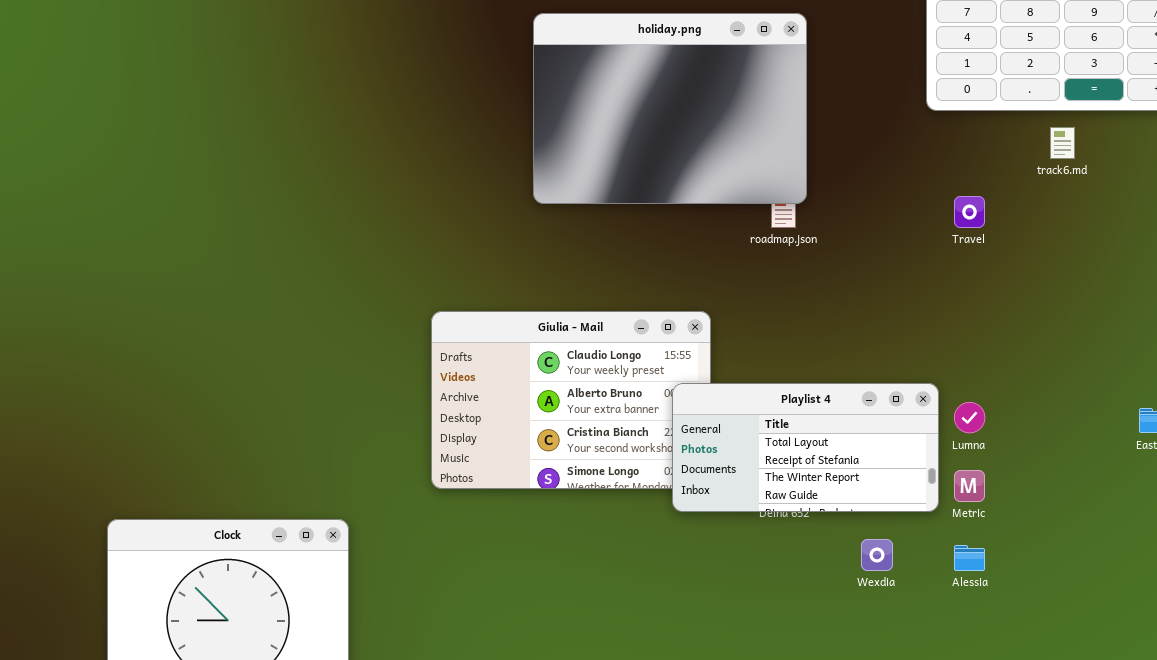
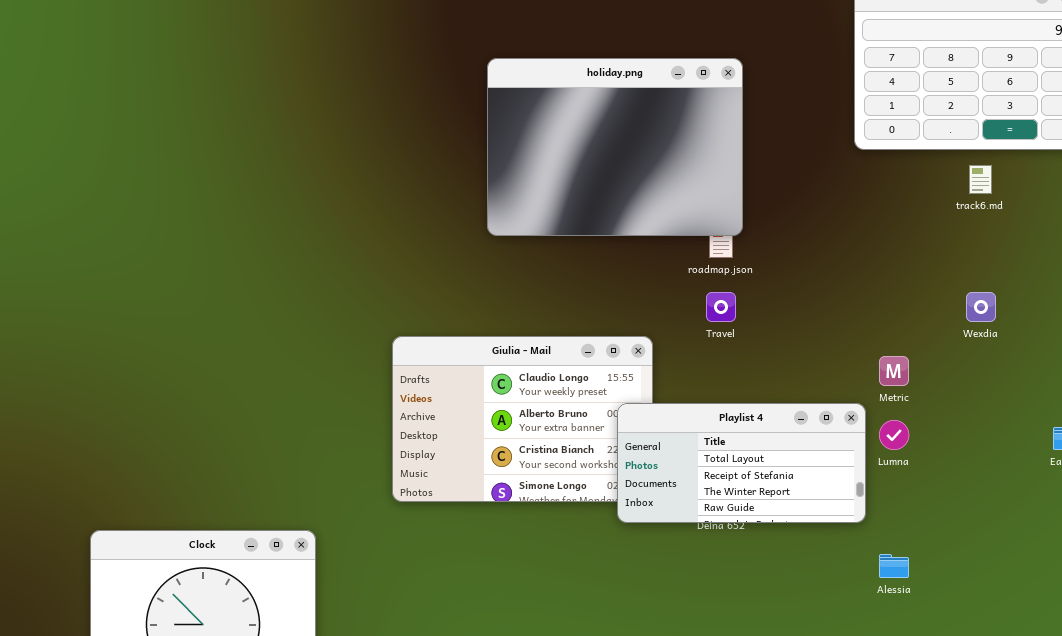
Travel: [954,196,985,228] -> [706,292,736,322], moved
Metric: [954,470,985,502] -> [879,356,909,386], moved
Wexdia: [861,539,893,571] -> [966,292,996,322], moved

